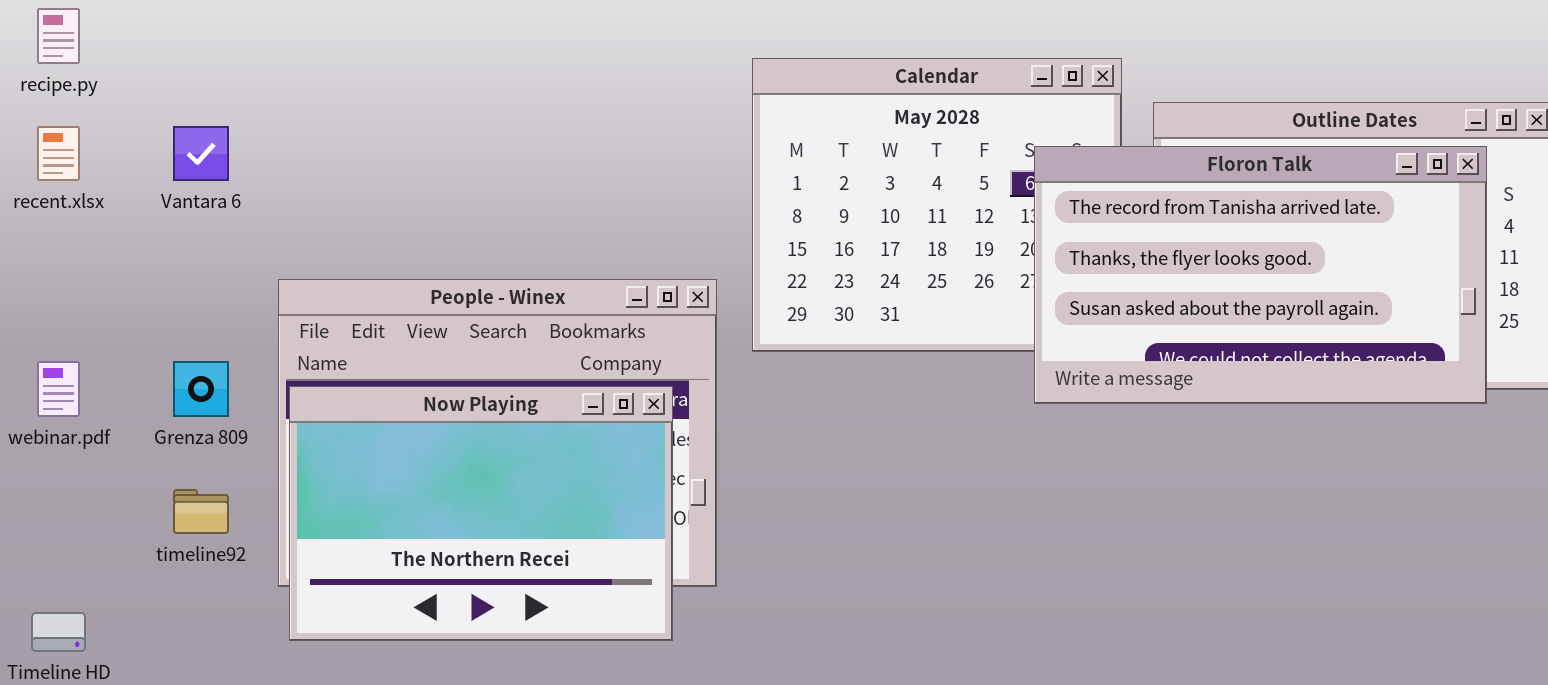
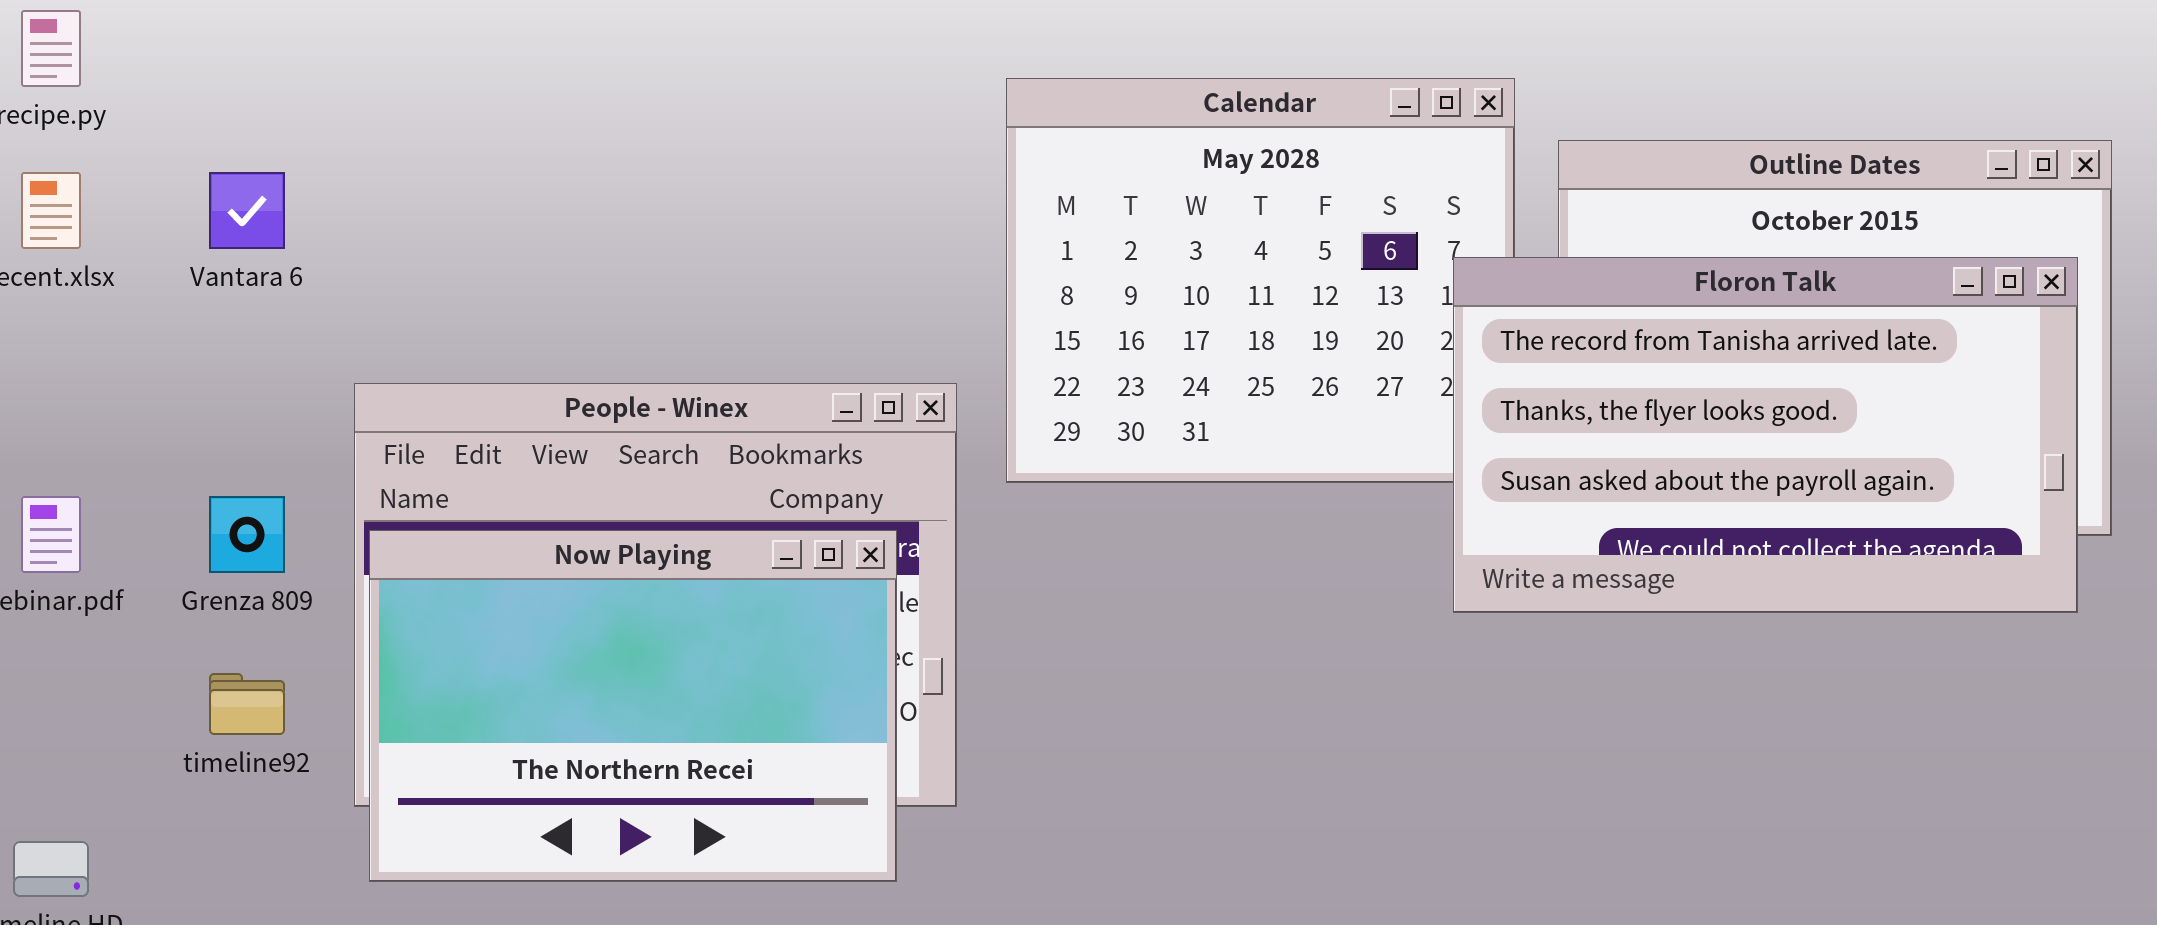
Floron Talk: [1034,146,1487,404] -> [1453,257,2078,613], moved

